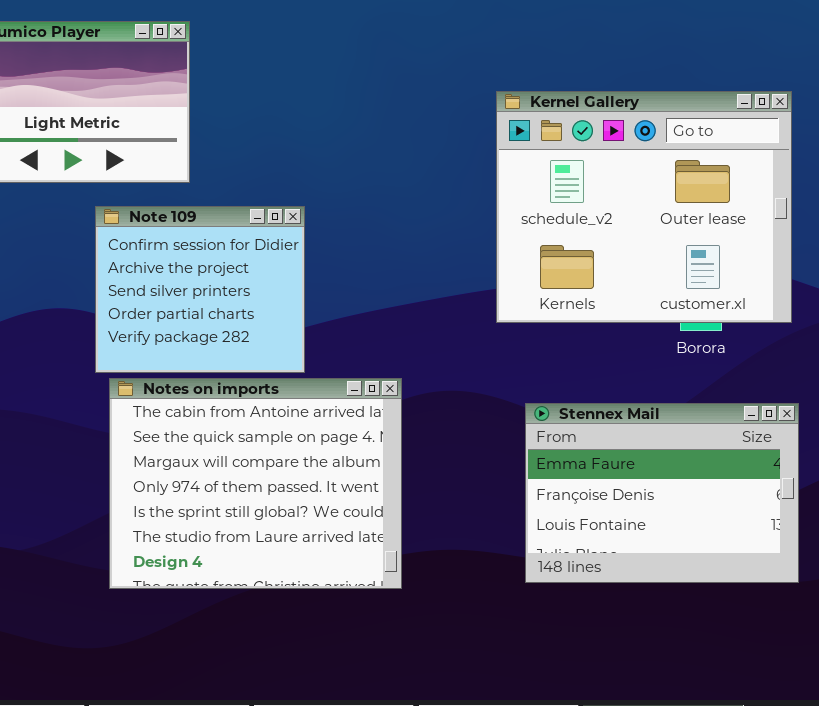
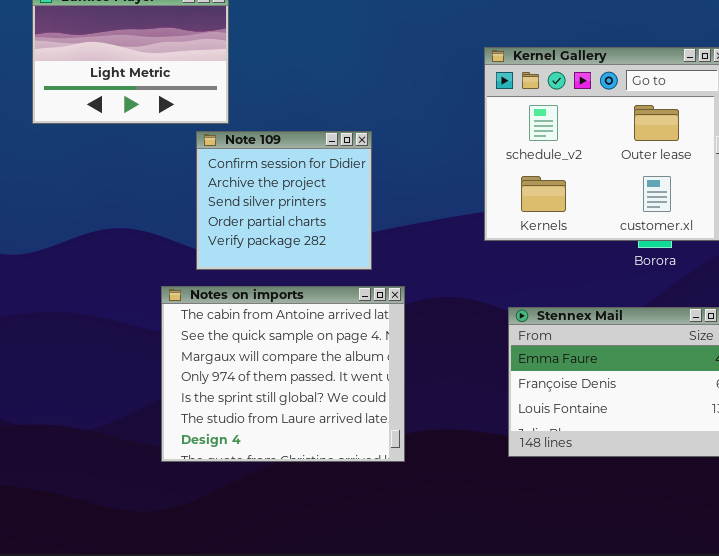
Note 109: [95,206,305,373] -> [196,131,372,270], moved

